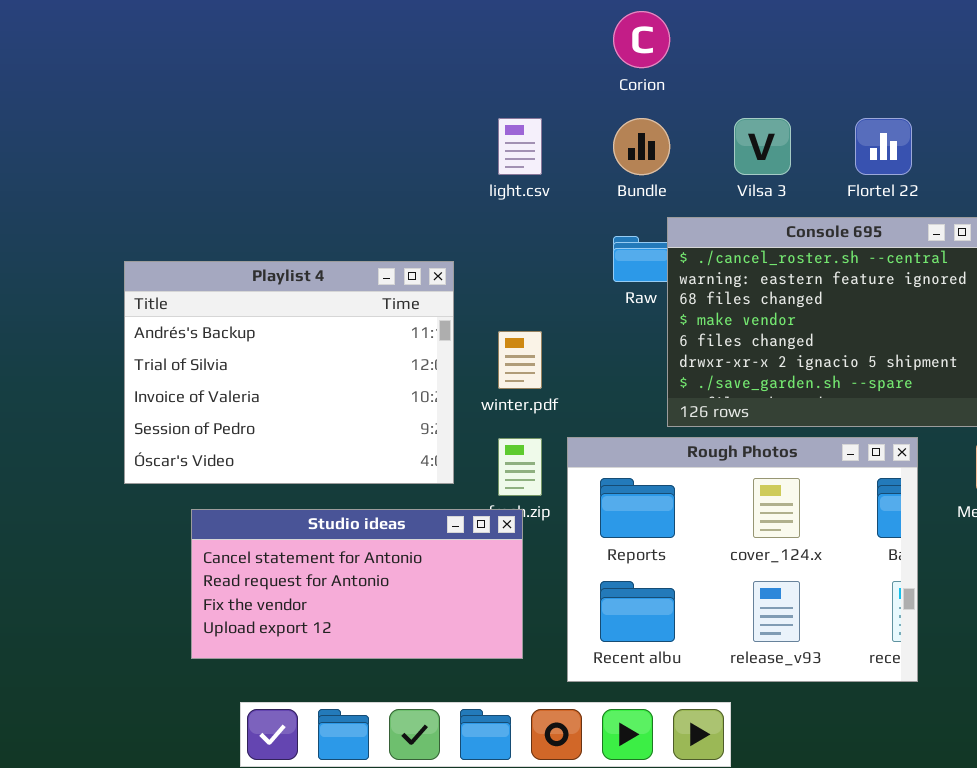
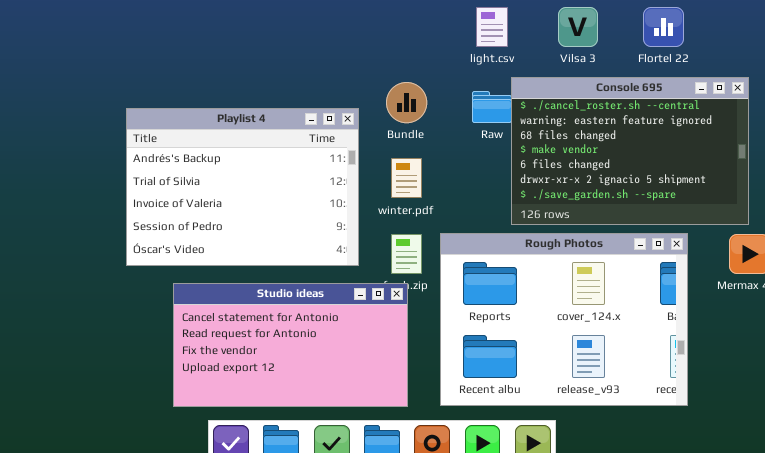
light.csv: [498,118,542,175] -> [476,7,508,47], moved
Bundle: [613,118,670,175] -> [386,82,427,123], moved
Studio ideas: [191,509,523,659] -> [173,283,408,407], resized

